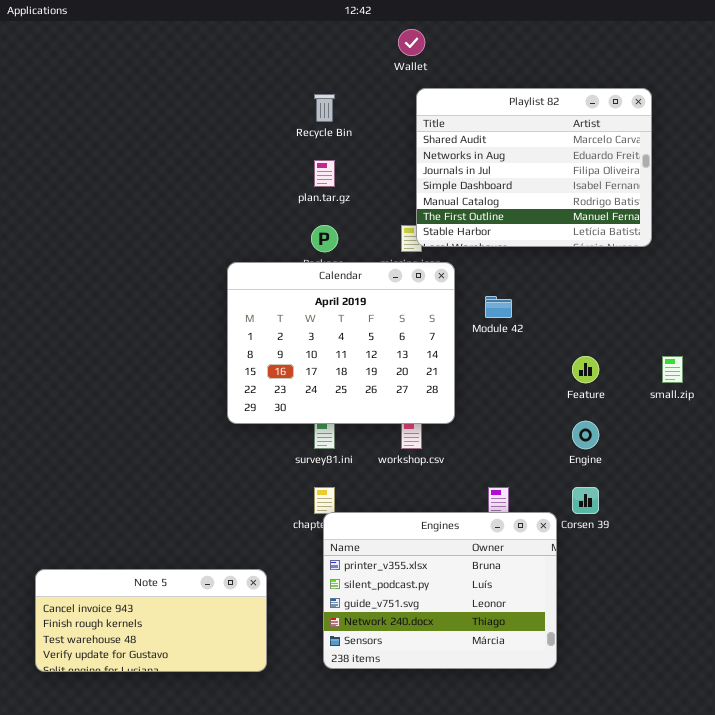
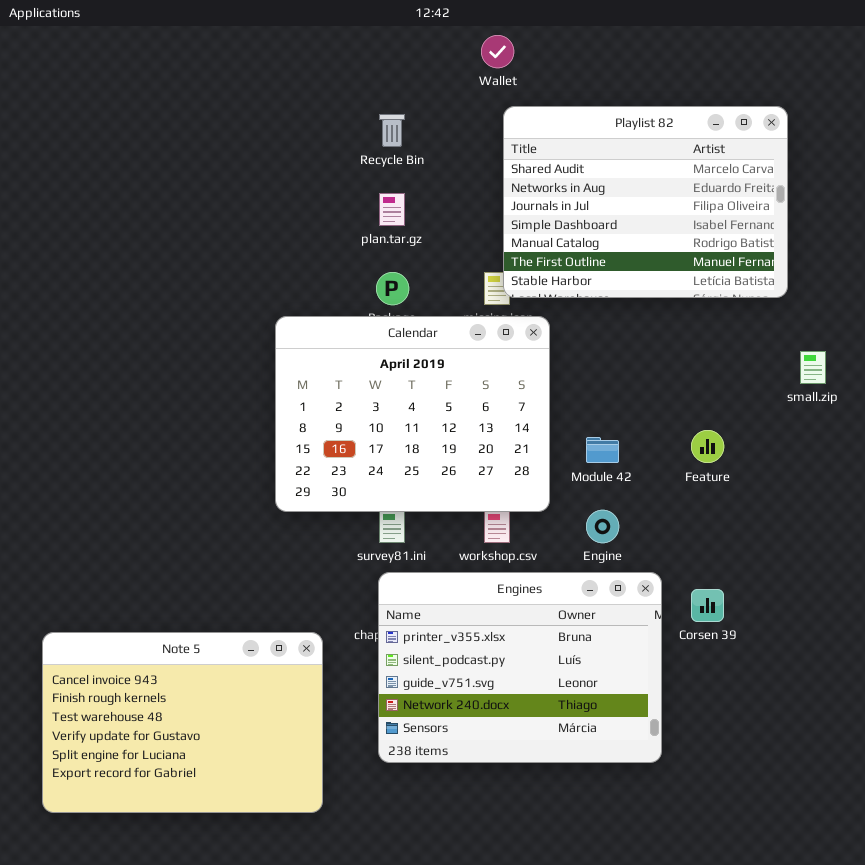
Module 42: [485,296,512,318] -> [586,437,619,463], moved
small.zip: [662,356,683,383] -> [800,351,826,384], moved
Engine: [572,421,599,449] -> [586,510,619,543], moved
Engines: [323,512,557,669] -> [378,572,662,763], moved
Note 5: [35,569,267,672] -> [42,632,323,813], resized

